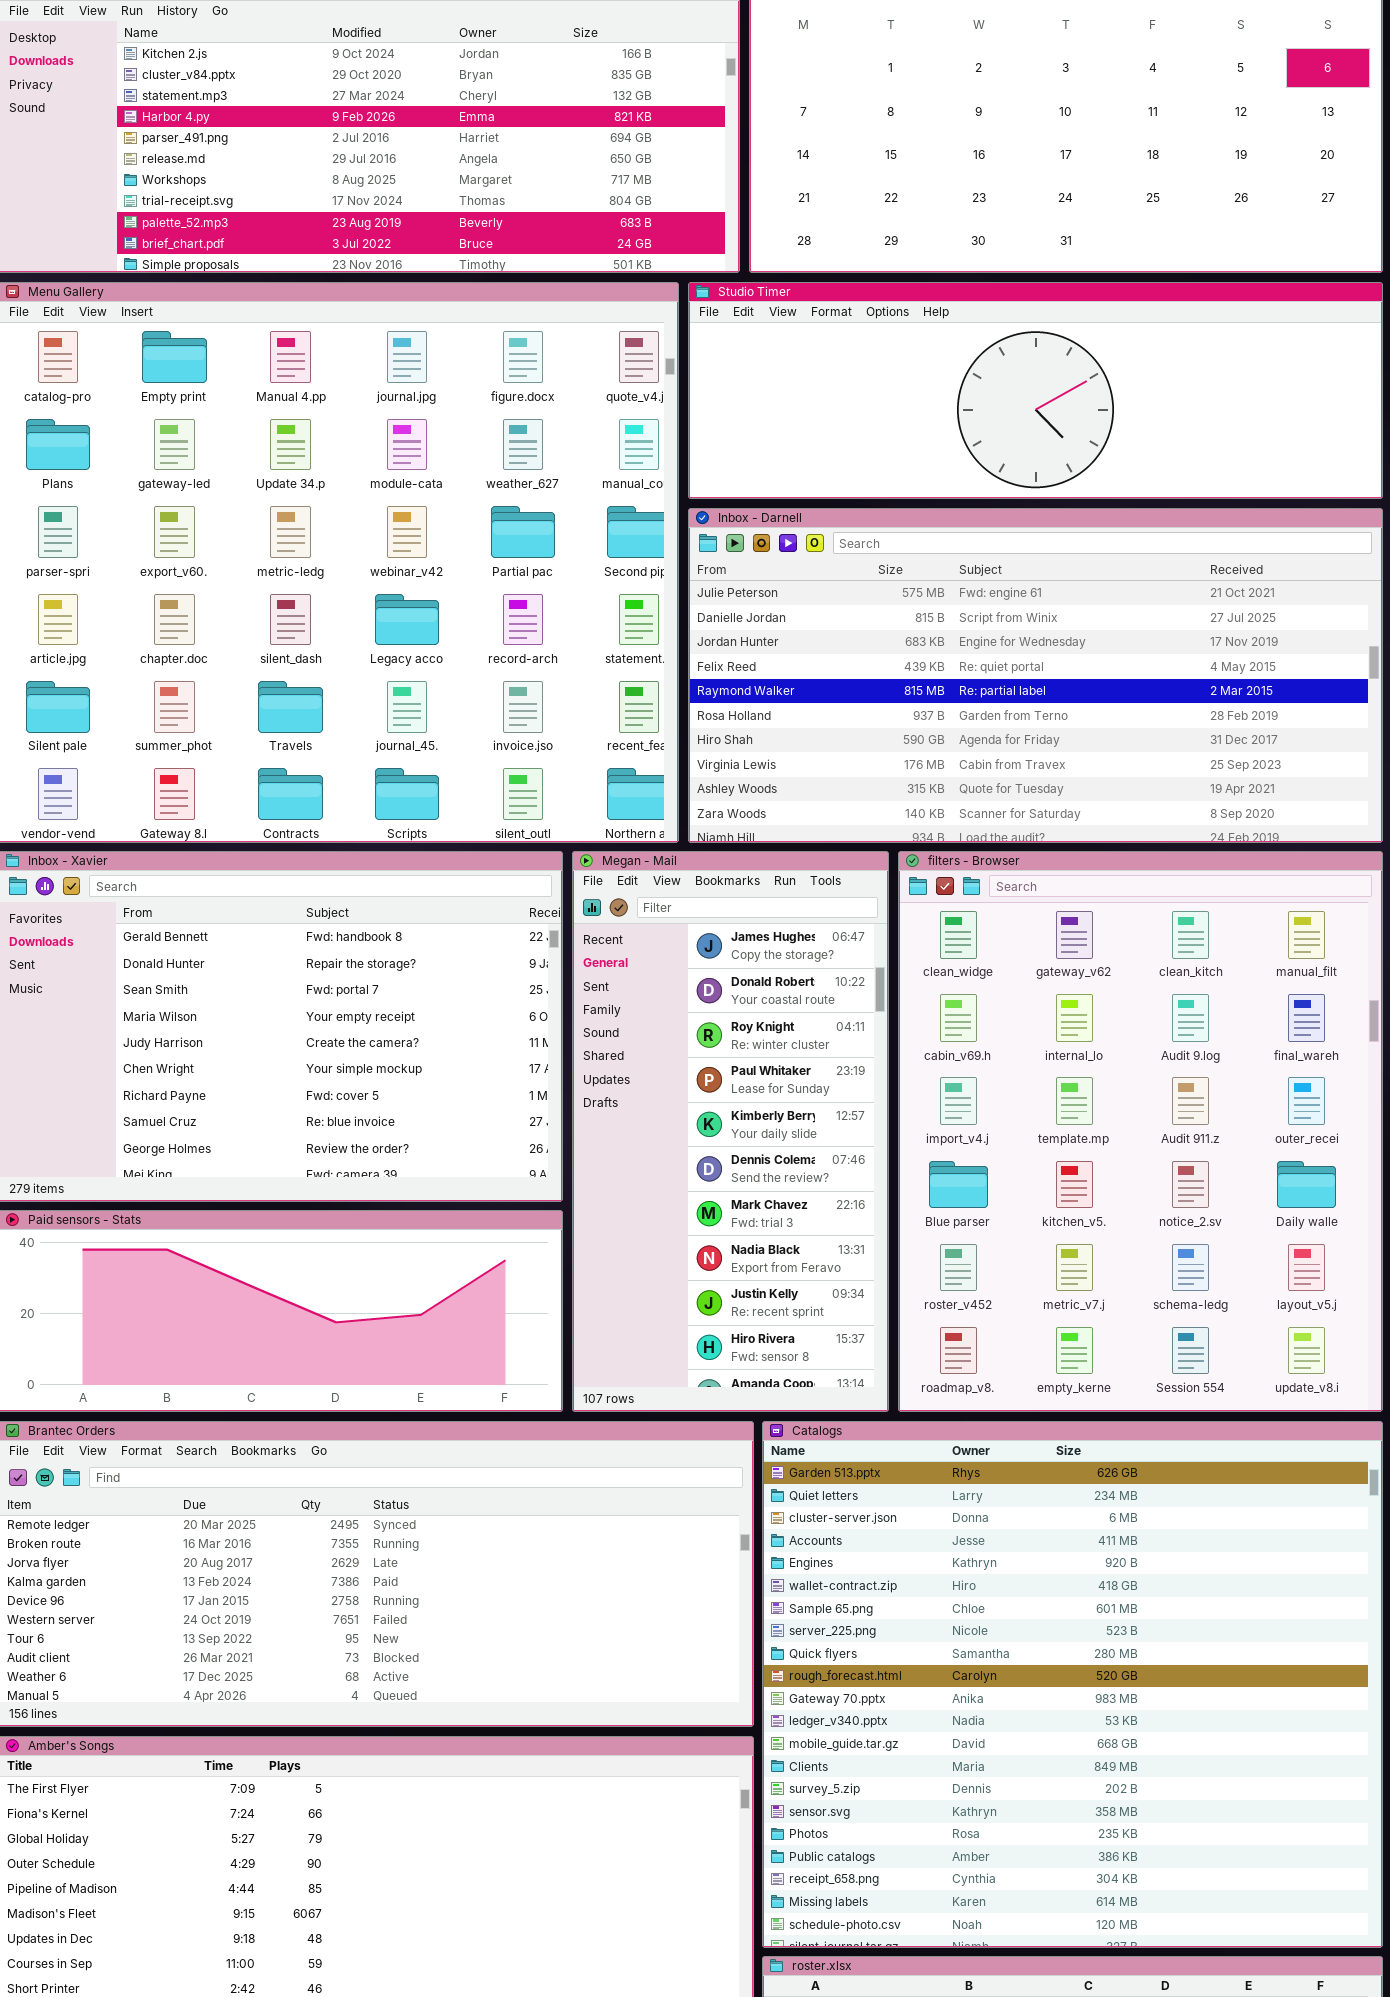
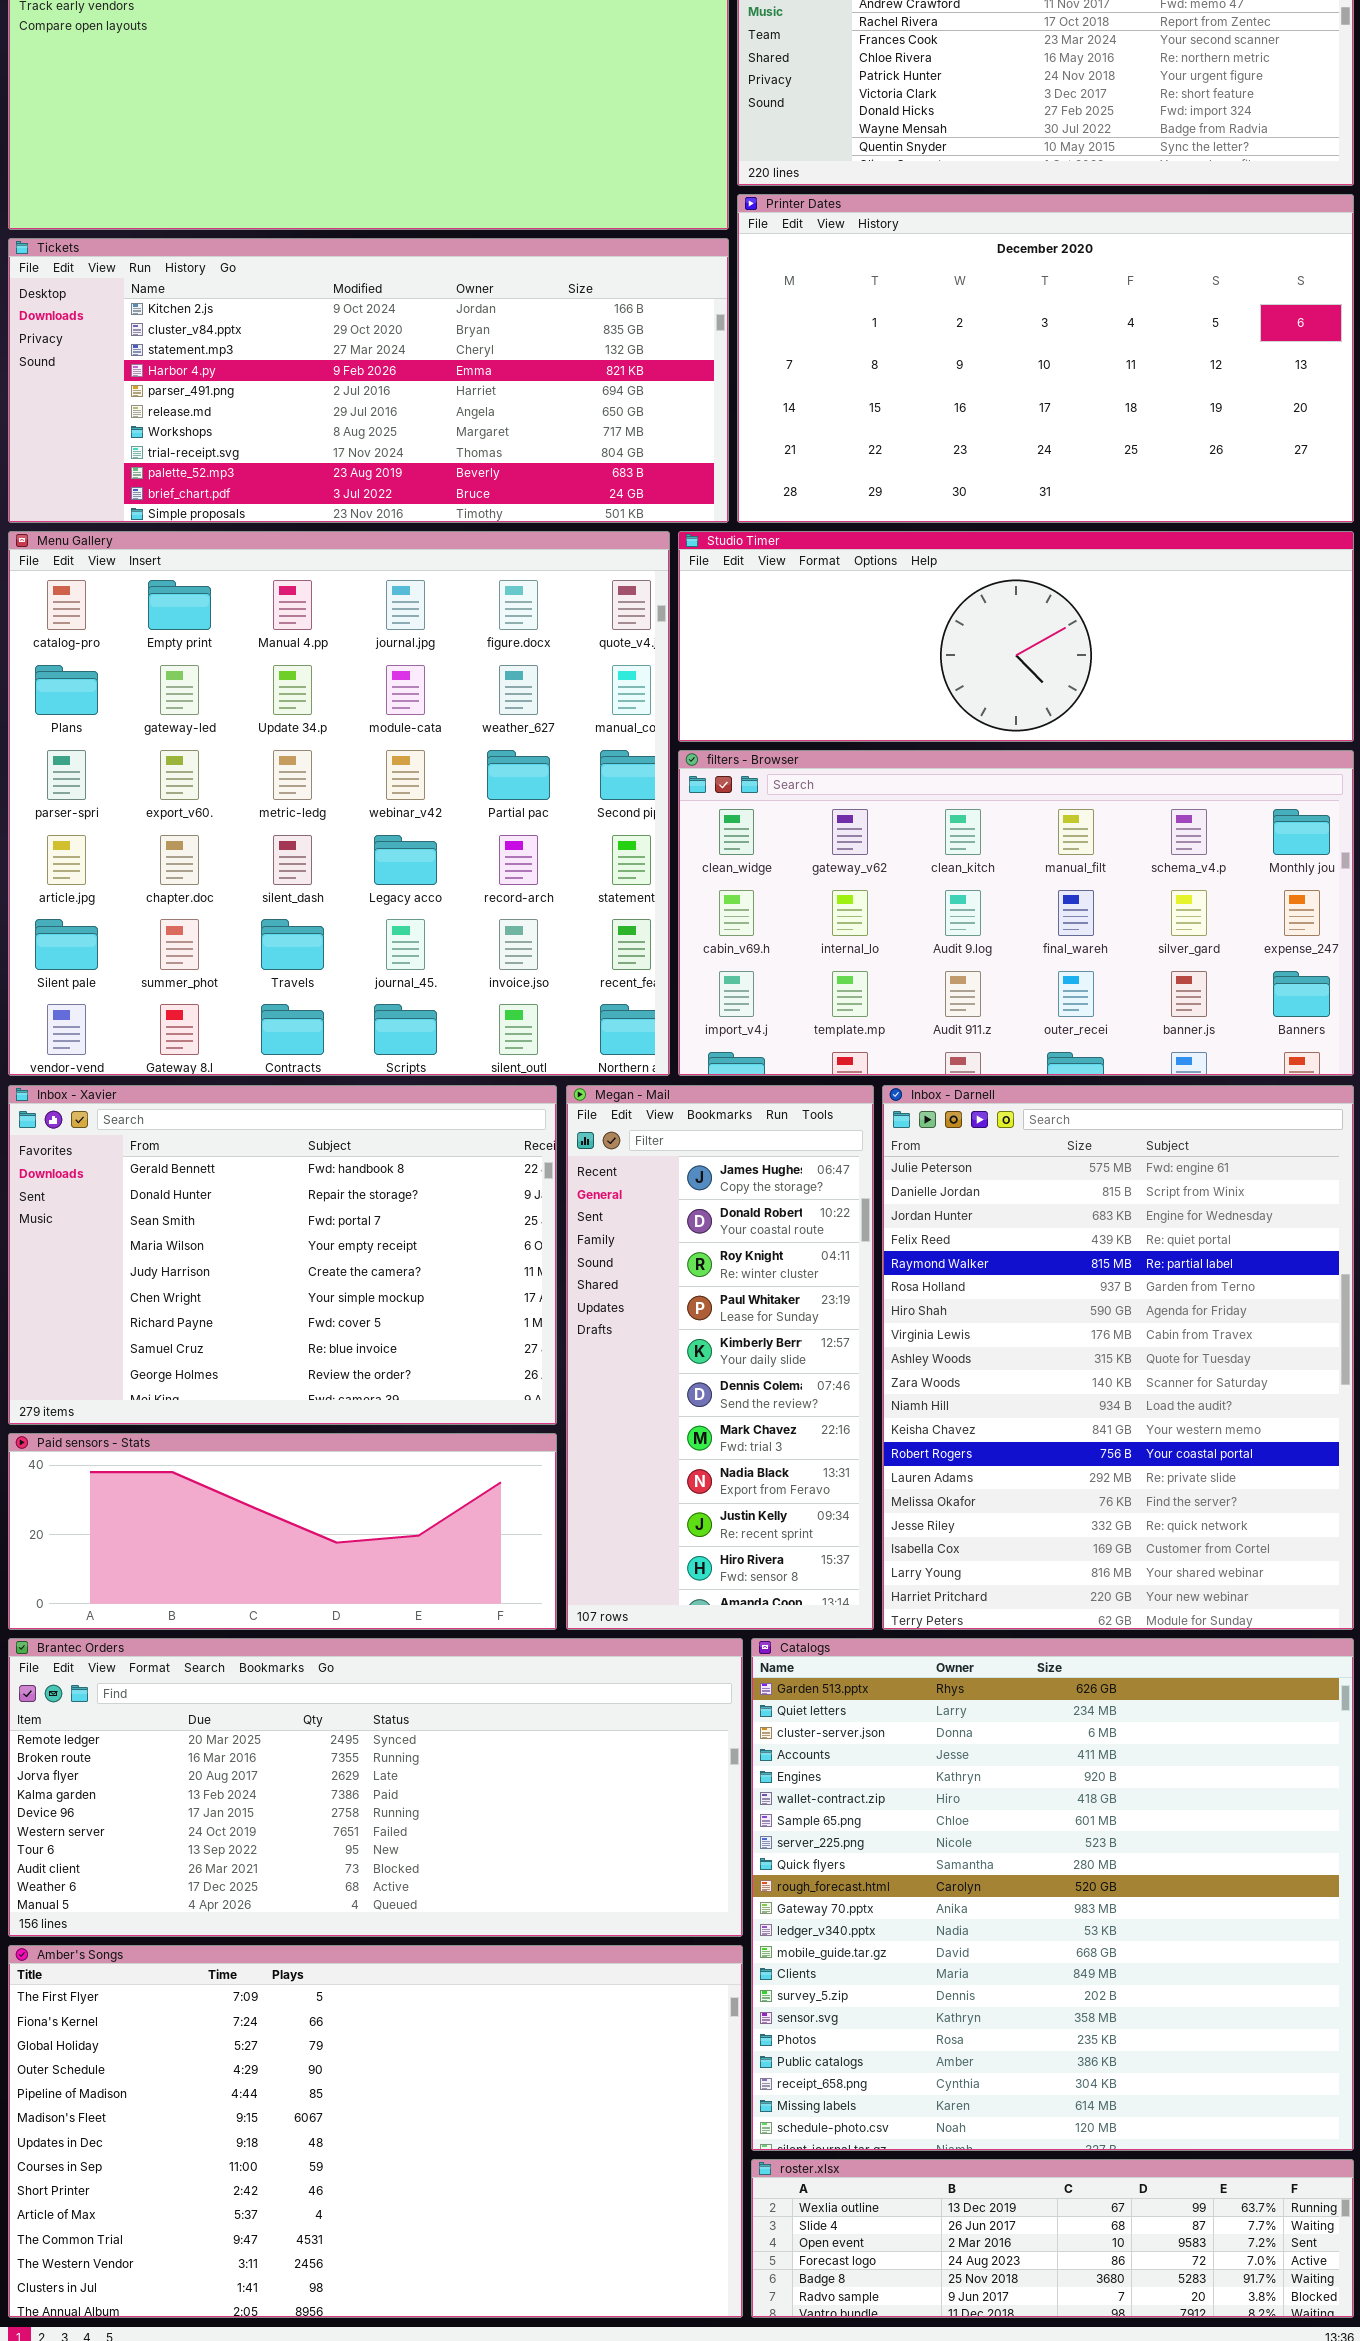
Inbox - Darnell: [688,508,1383,843] -> [882,1085,1354,1630], moved, resized
filters - Browser: [898,851,1383,1412] -> [678,750,1354,1076], moved, resized

